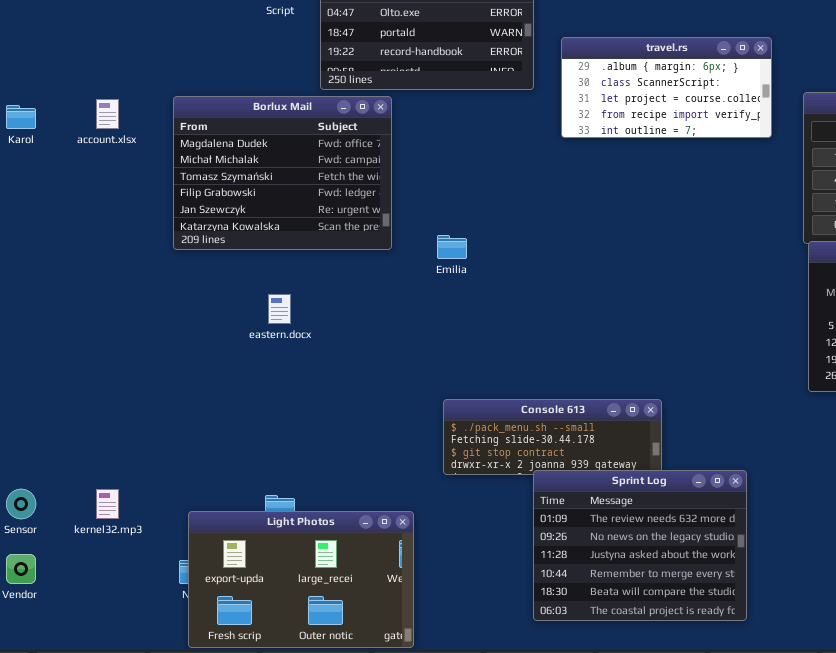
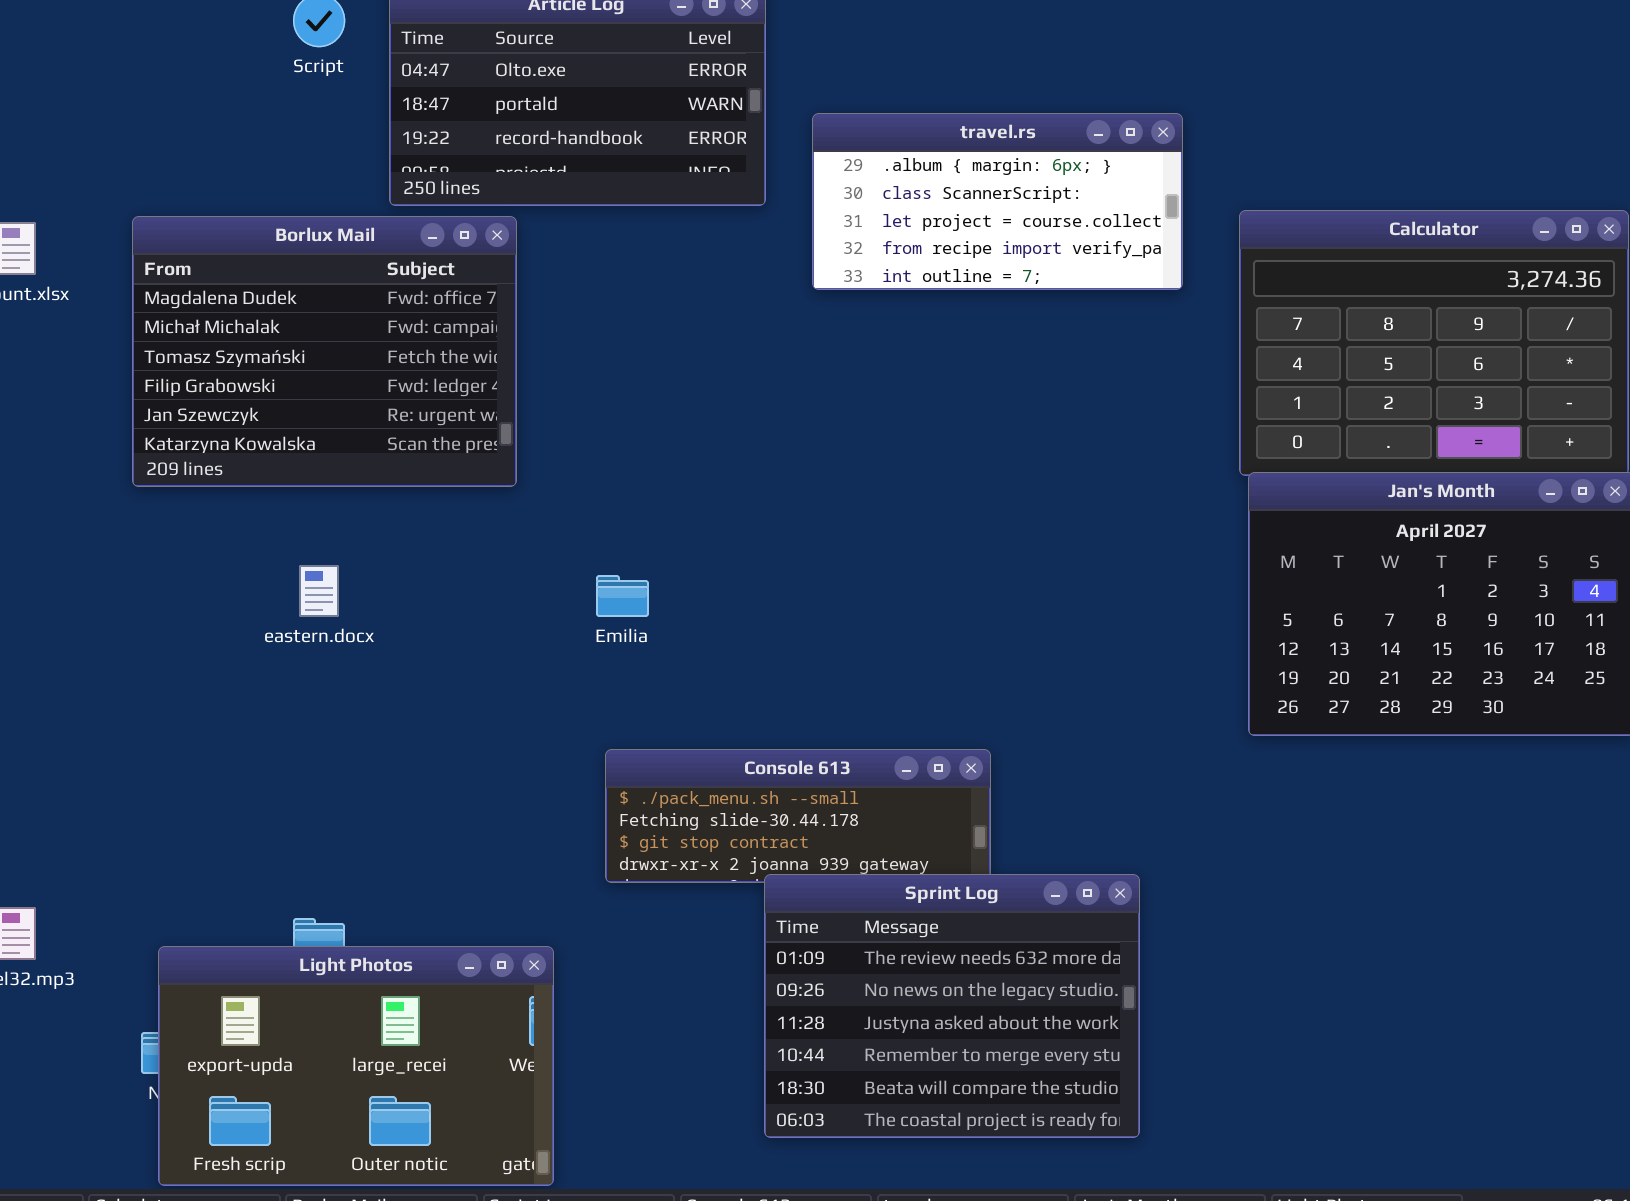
Emilia: [437,235,467,259] -> [596,575,649,617], moved

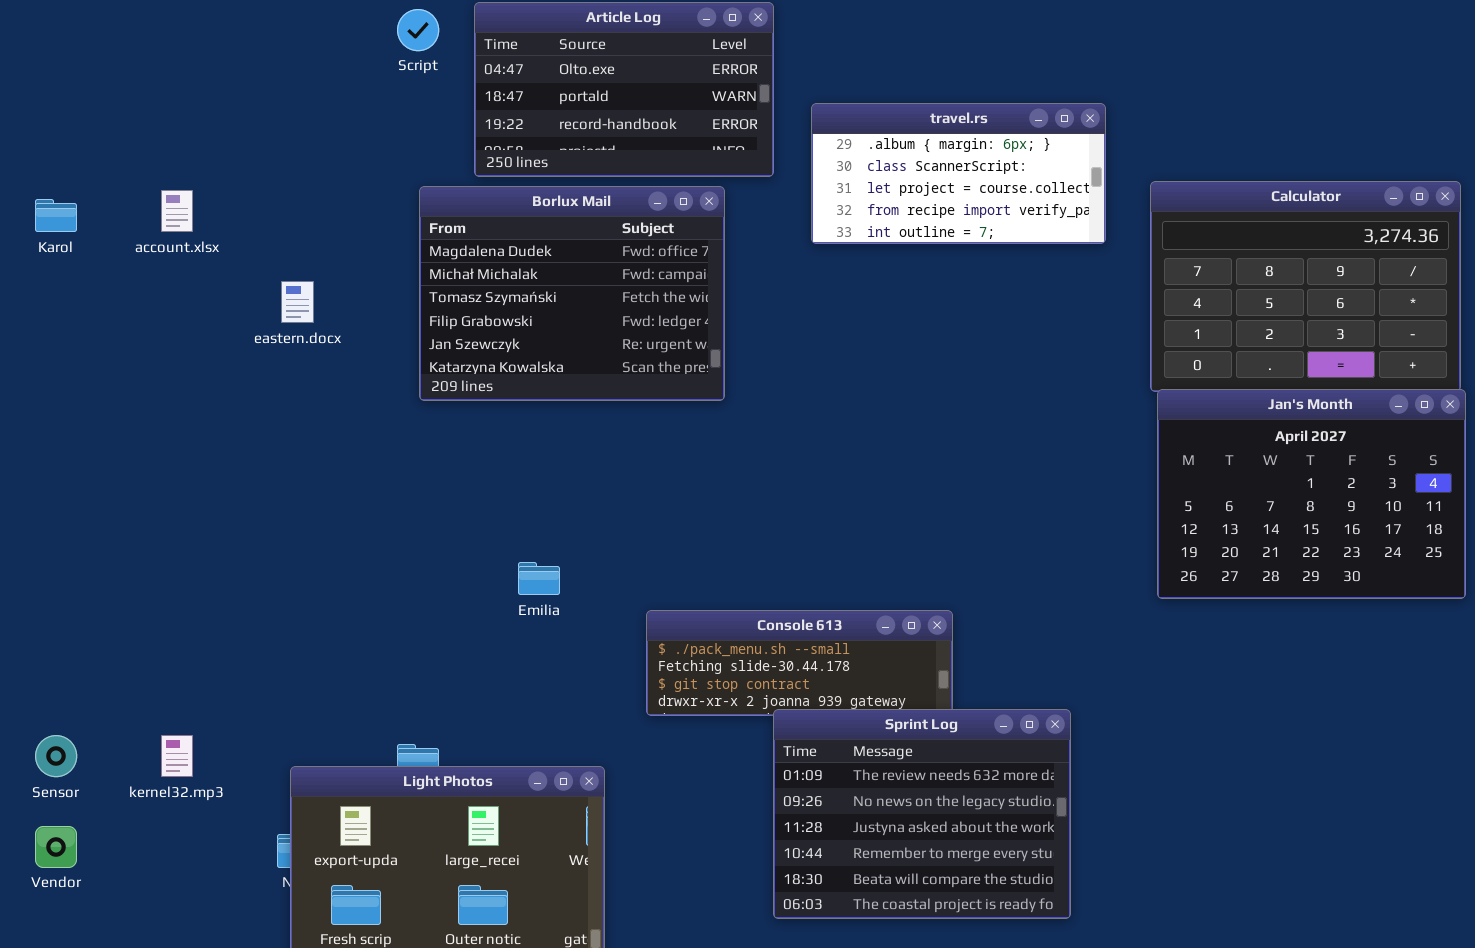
Borlux Mail: [132,216,517,487] -> [419,186,725,401], moved
eastern.docx: [299,565,339,617] -> [281,281,314,323], moved
Emilia: [596,575,649,617] -> [518,562,560,595], moved

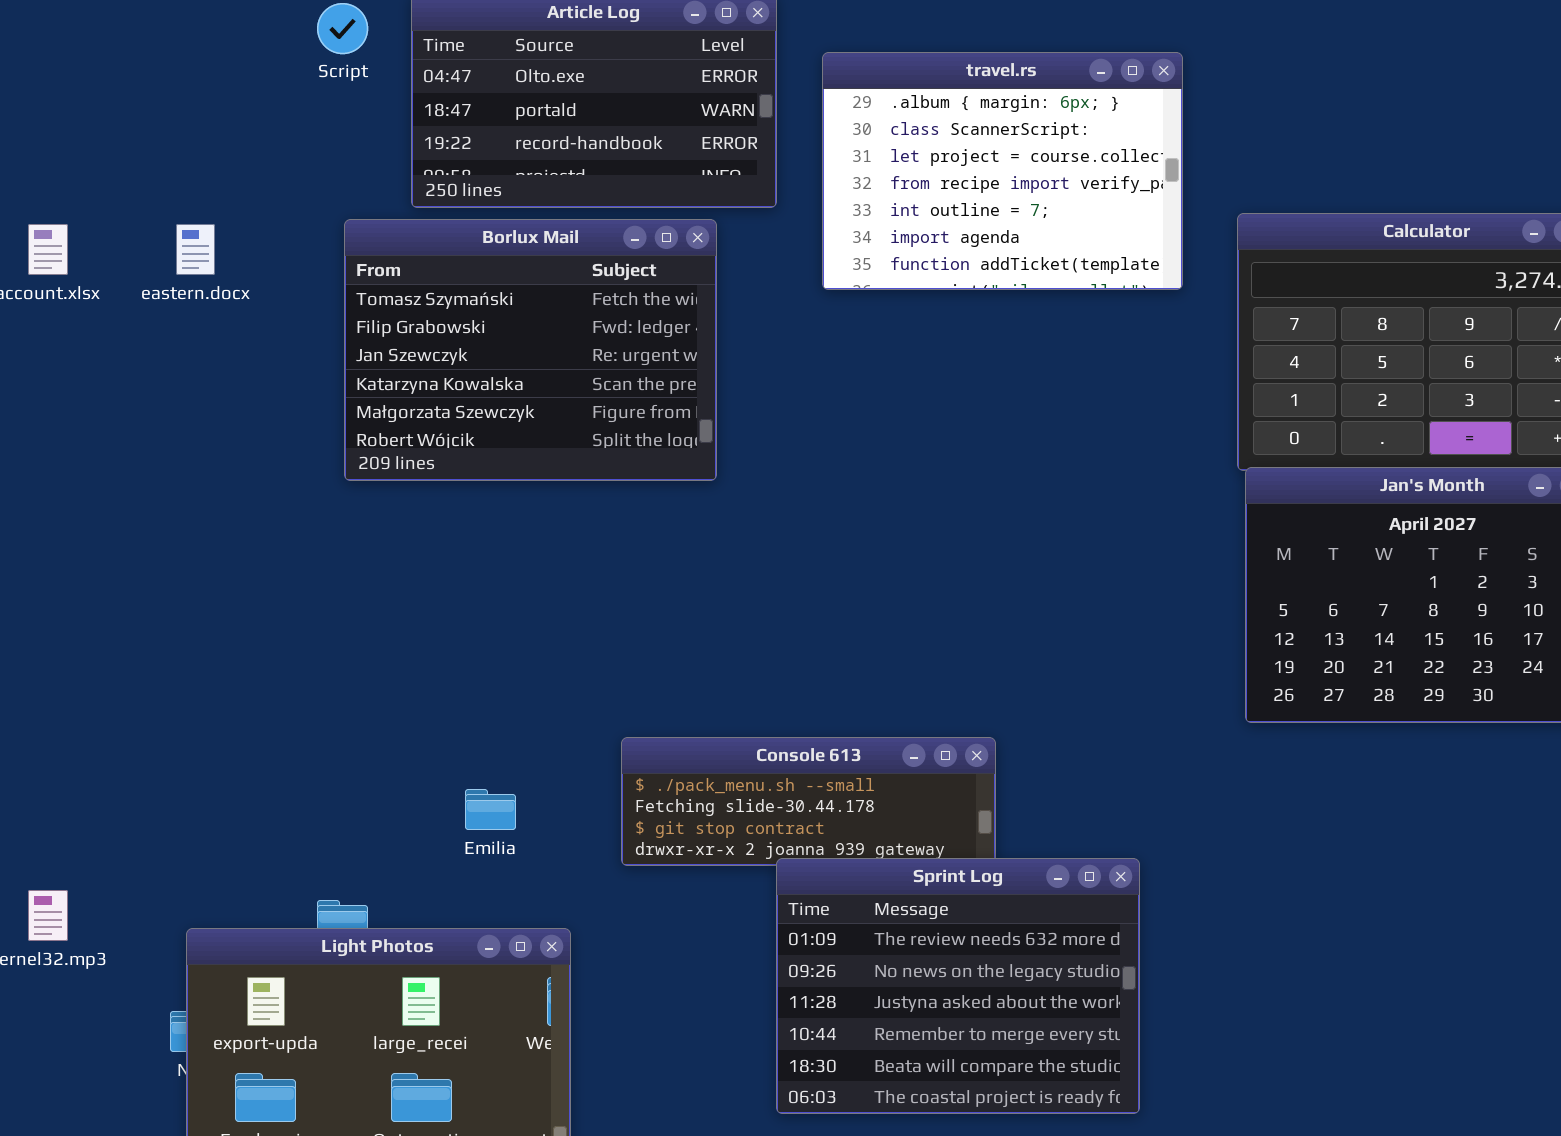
travel.rs: [811,103,1106,244] -> [822,52,1183,290], resized
Borlux Mail: [419,186,725,401] -> [344,219,717,481], scrolled down 2 rows
eastern.docx: [281,281,314,323] -> [176,224,215,275], moved
Emilia: [518,562,560,595] -> [465,789,516,830], moved

